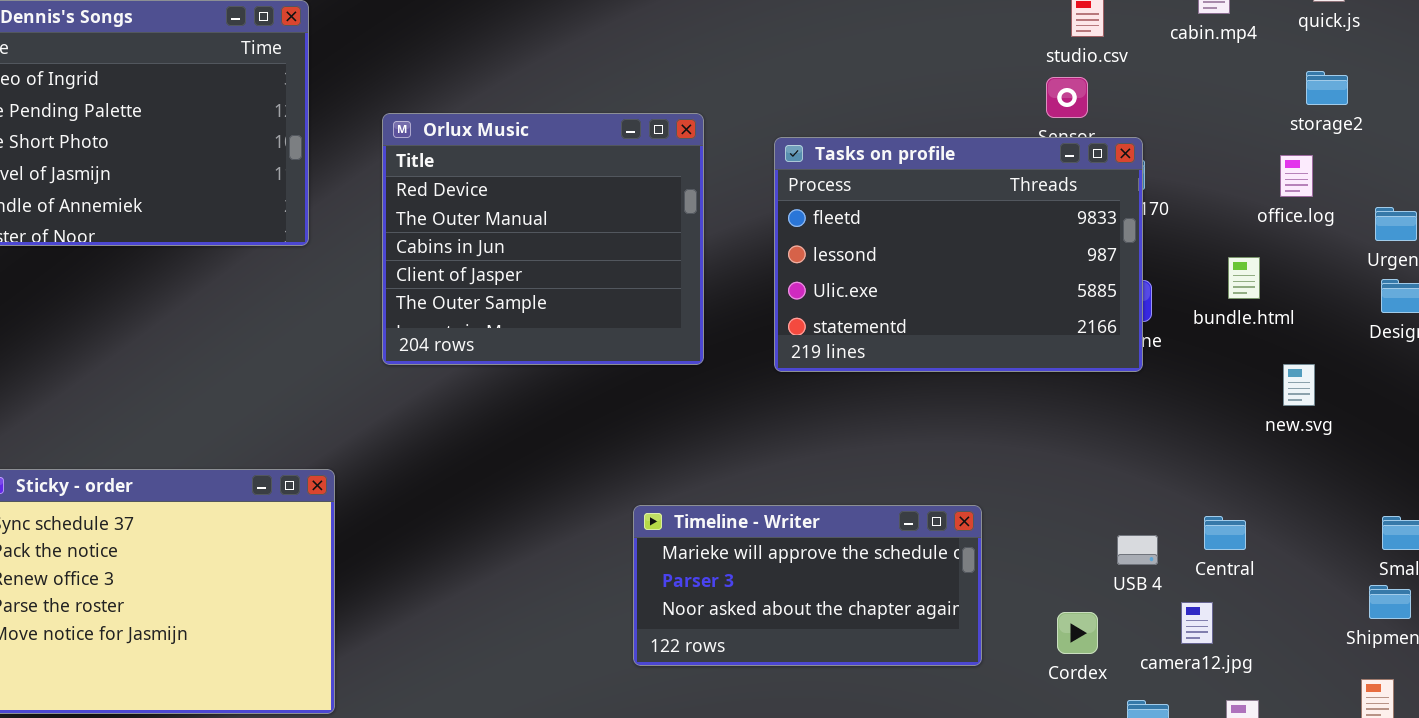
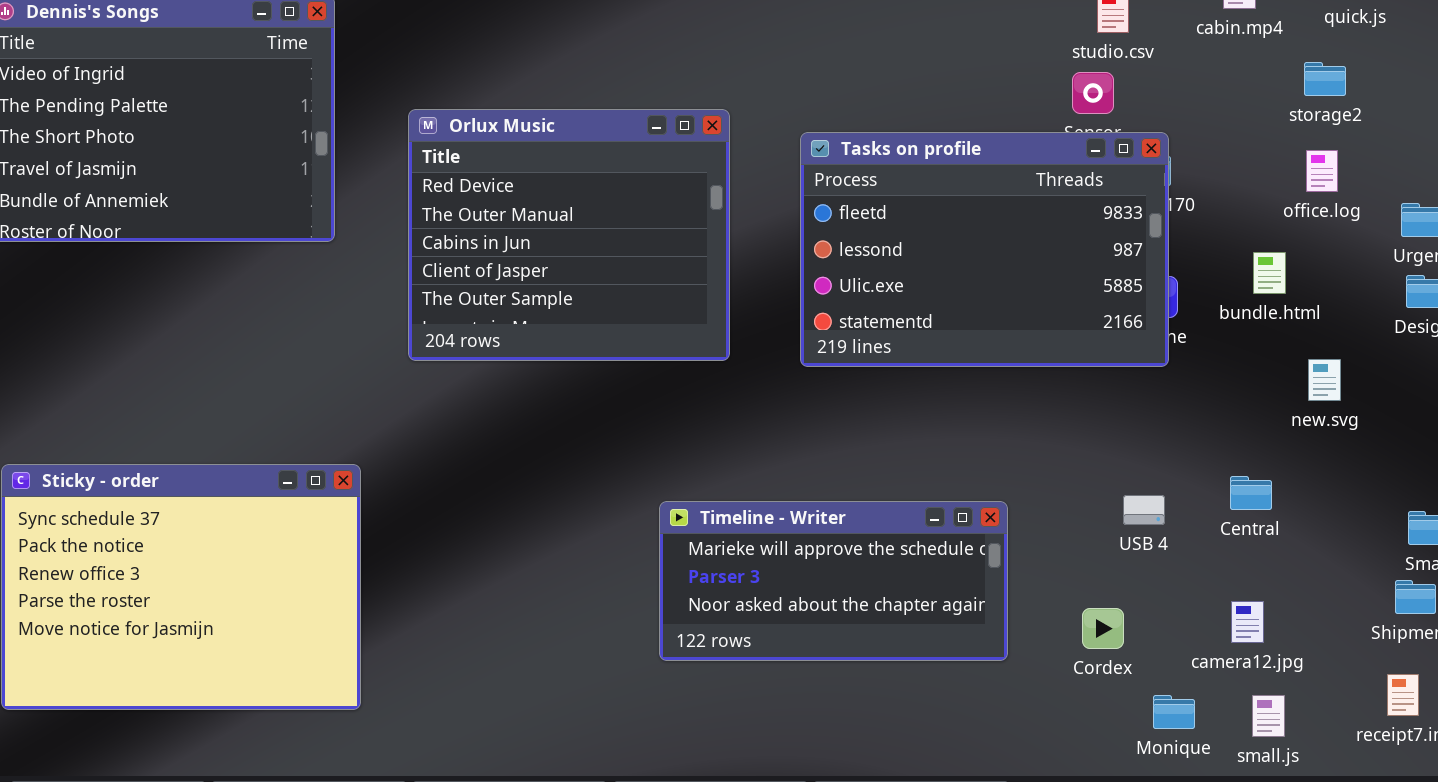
storage2: [1306,71,1348,105] -> [1304,62,1346,96], moved
Central: [1204,516,1246,550] -> [1230,476,1272,510], moved
USB 4: [1117,535,1158,565] -> [1123,495,1165,525], moved
camera12.jpg: [1181,602,1213,644] -> [1231,601,1264,643], moved

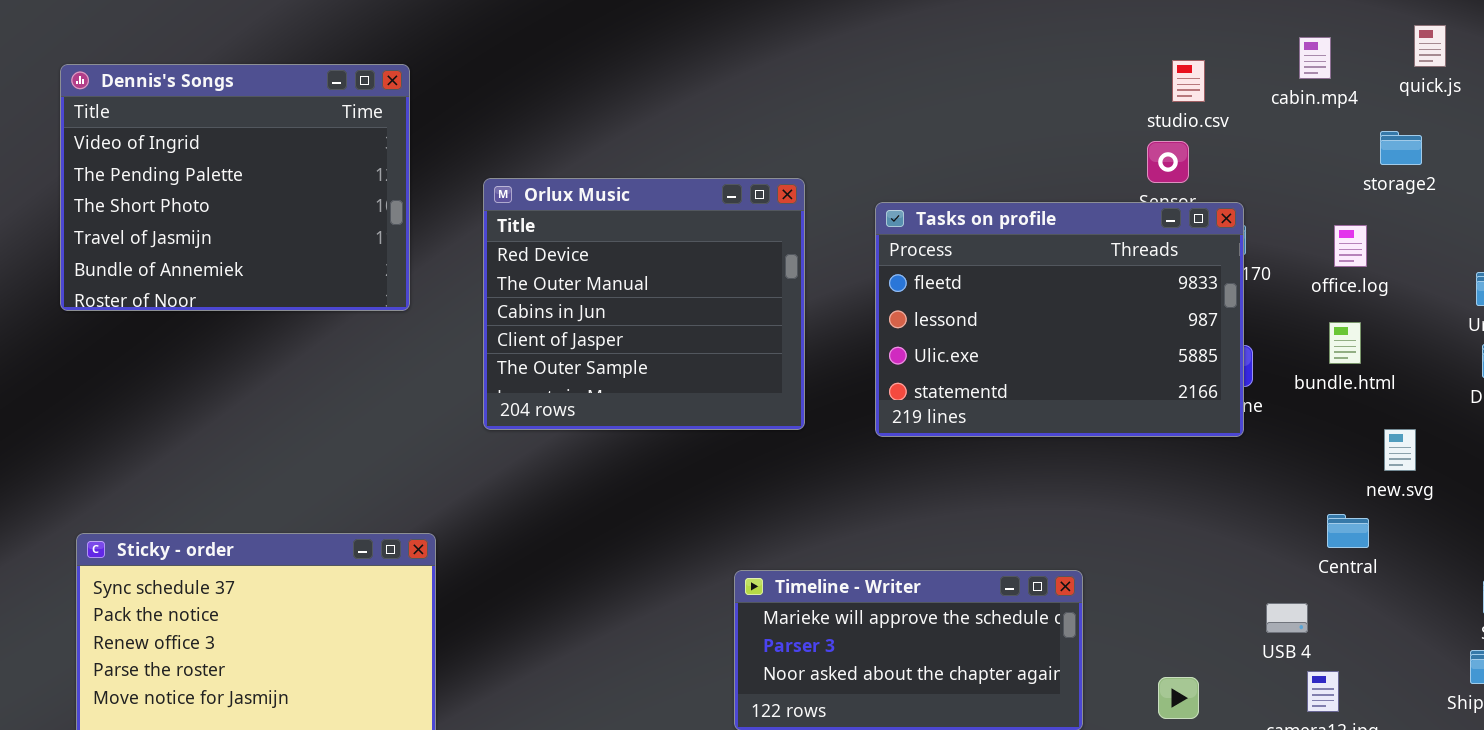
office.log: [1306,150,1338,192] -> [1334,225,1367,267], moved
Central: [1230,476,1272,510] -> [1327,514,1369,548], moved
USB 4: [1123,495,1165,525] -> [1266,603,1308,633], moved

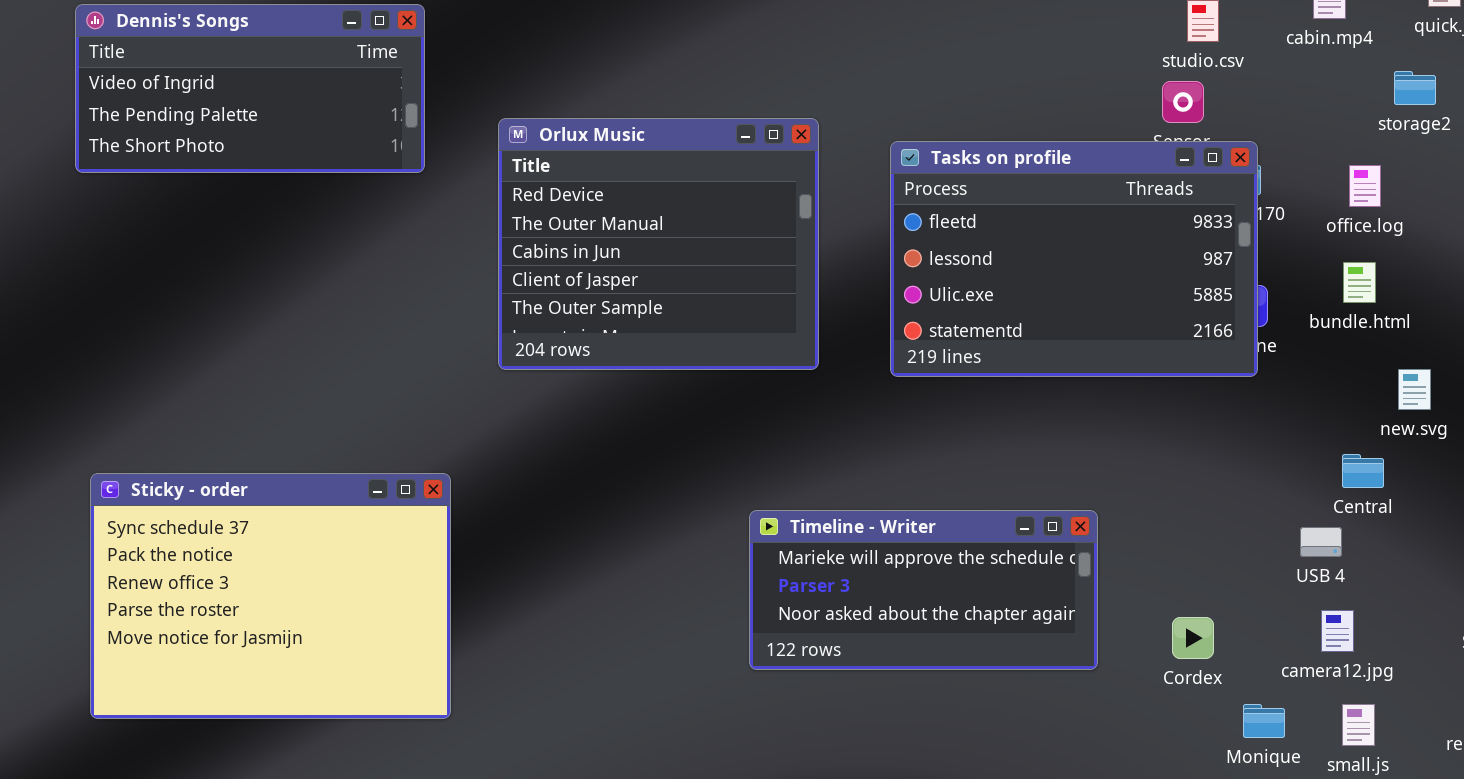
Dennis's Songs: [60,64,410,311] -> [75,4,425,173], resized
USB 4: [1266,603,1308,633] -> [1300,527,1342,557], moved

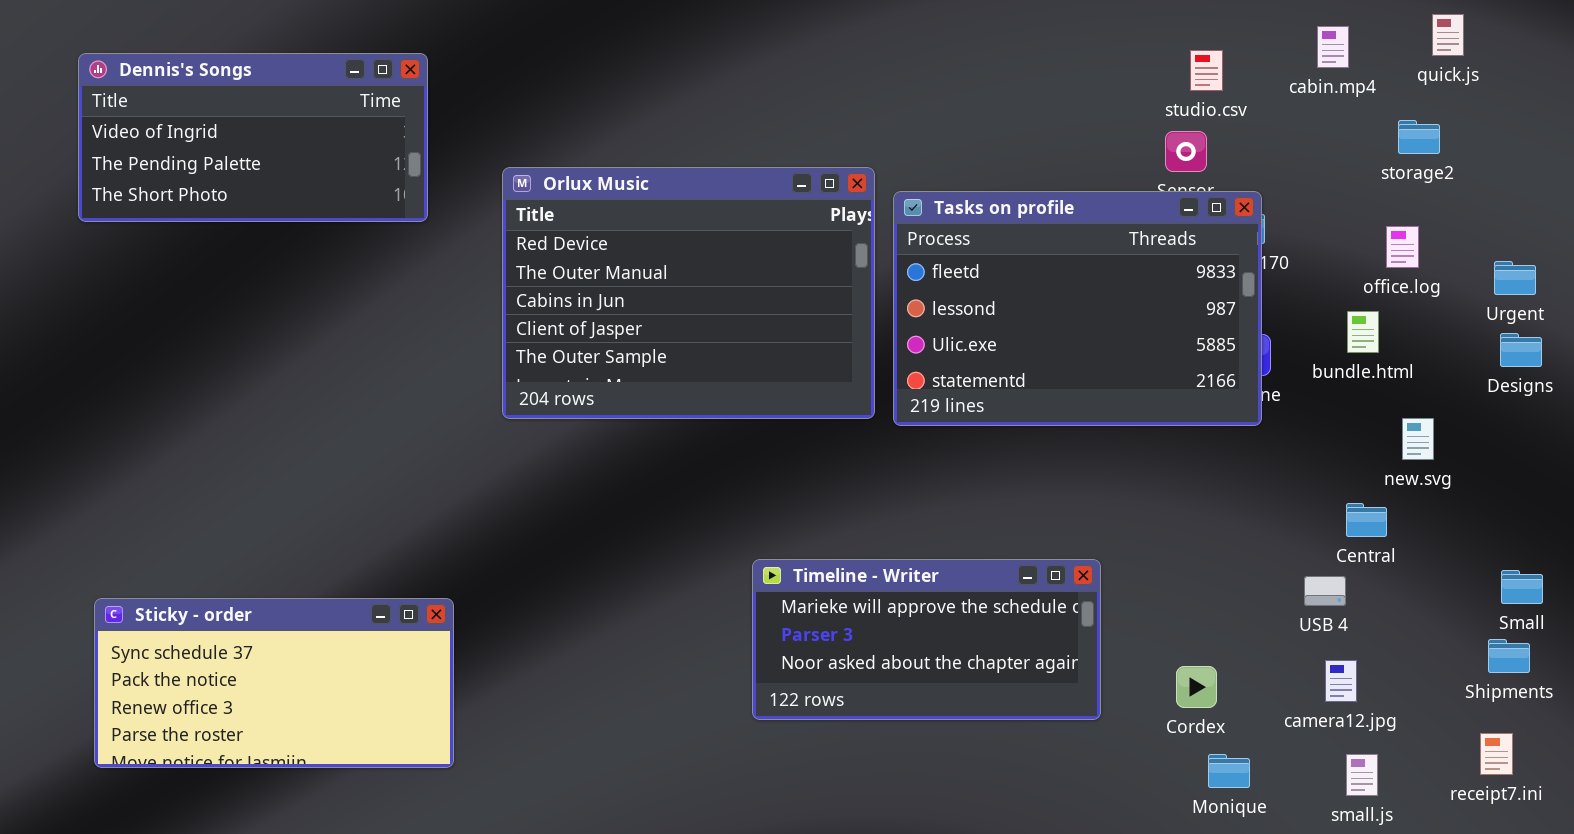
Orlux Music: [498,118,819,370] -> [502,167,875,419], resized
office.log: [1349,165,1381,207] -> [1386,226,1419,268], moved
Sticky - order: [90,473,451,719] -> [94,598,454,768], resized
Monique: [1243,704,1285,738] -> [1208,754,1250,788], moved

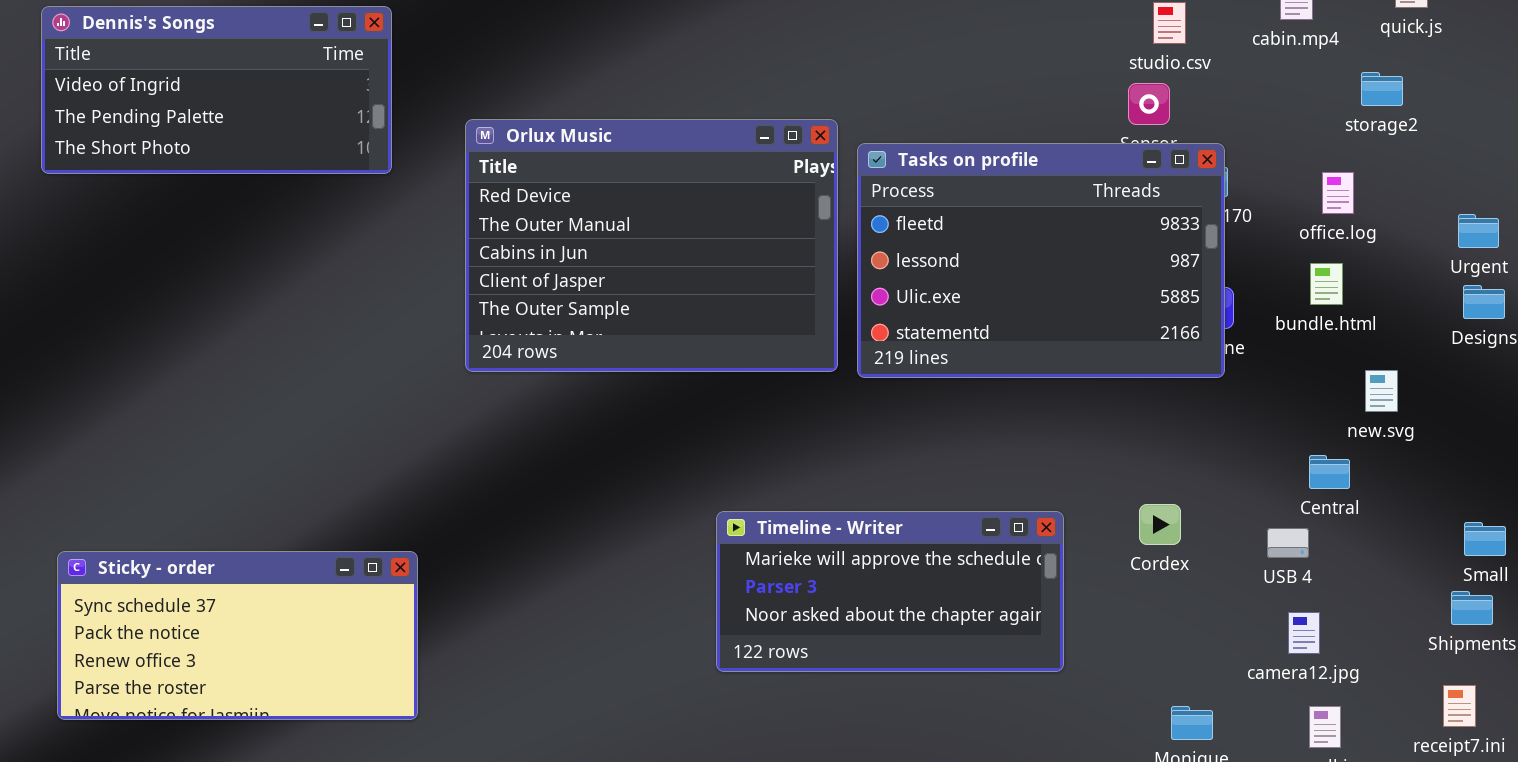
office.log: [1386,226,1419,268] -> [1322,172,1354,214], moved
Cordex: [1176,666,1217,708] -> [1139,504,1181,545], moved

